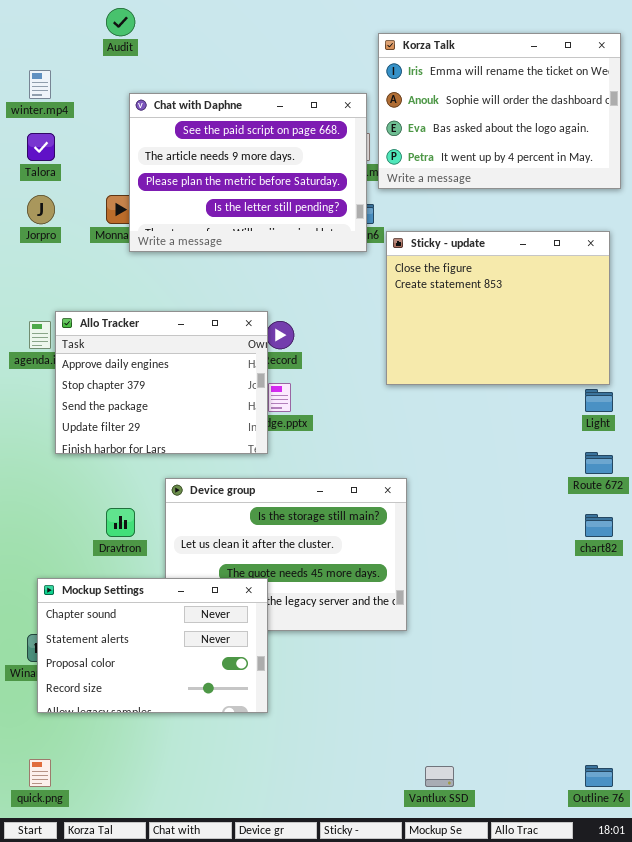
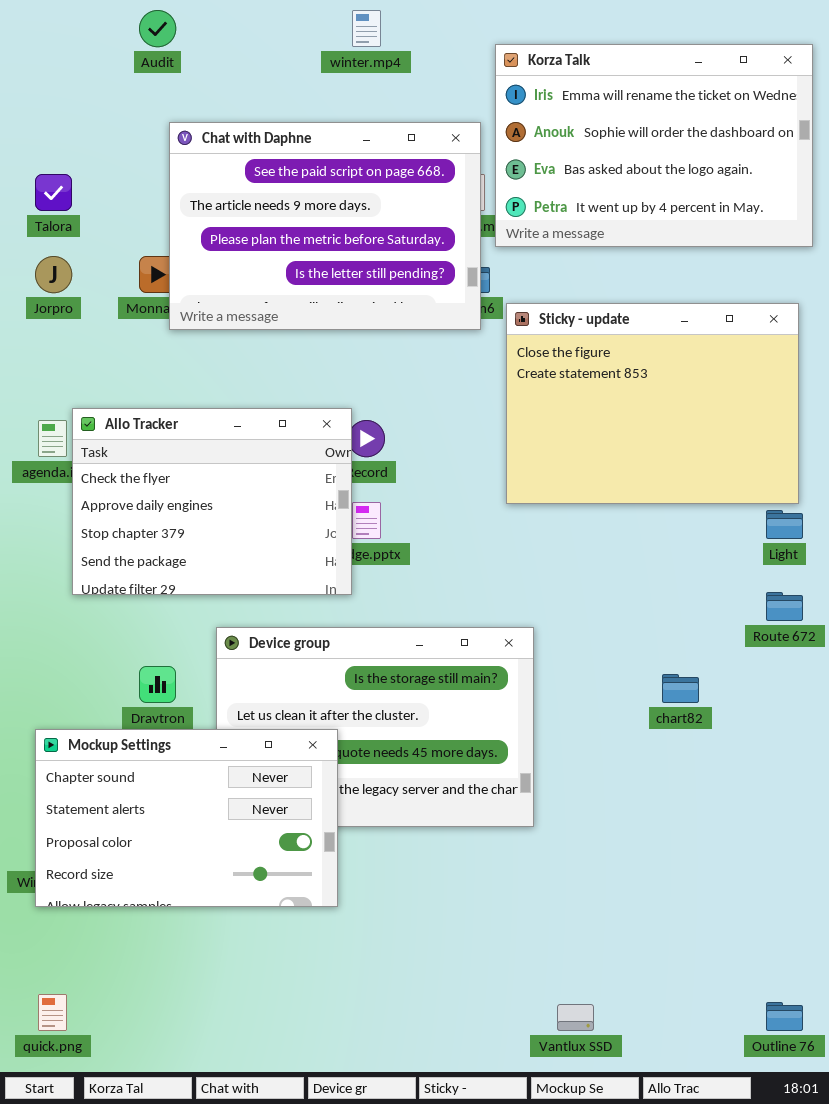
winter.mp4: [29,70,51,99] -> [352,10,381,47], moved
Allo Tracker: [55,311,268,454] -> [72,408,352,595], scrolled up 1 row
chart82: [585,514,613,537] -> [662,674,699,703], moved
Mockup Settings: [37,578,268,713] -> [35,729,338,907], moved

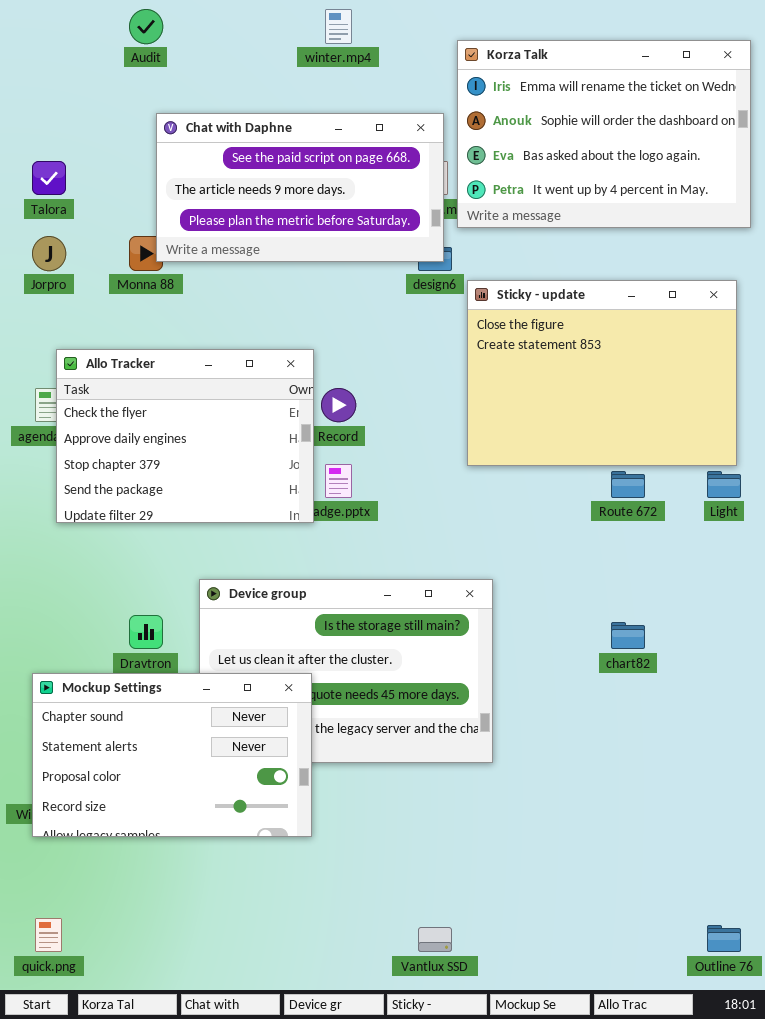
Chat with Daphne: [169,122,481,330] -> [156,113,444,262], resized
Allo Tracker: [72,408,352,595] -> [56,349,314,523], moved
Route 672: [766,592,803,621] -> [611,471,645,498], moved
Vantlux SSD: [557,1004,594,1031] -> [418,927,452,952], moved

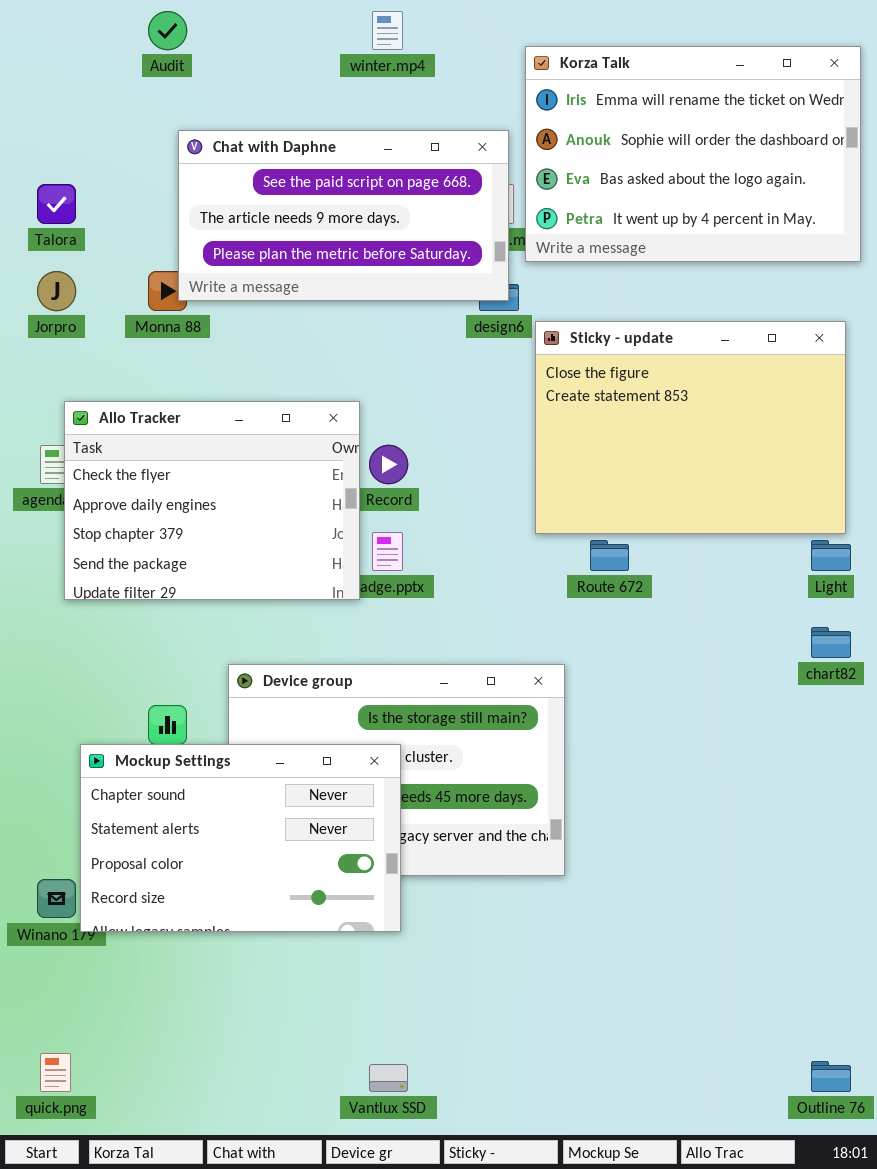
Route 672: [611,471,645,498] -> [590,540,629,571], moved
chart82: [611,622,645,649] -> [811,627,851,658], moved
Mockup Settings: [32,673,312,837] -> [80,744,401,932], moved
Vantlux SSD: [418,927,452,952] -> [369,1064,408,1092], moved

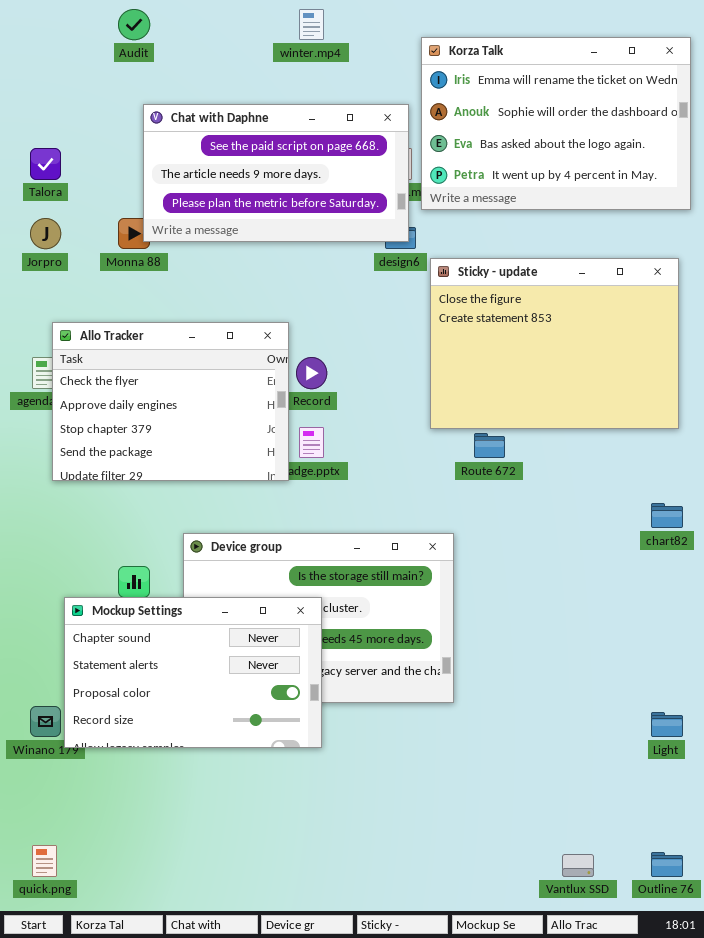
Light: [811,540,851,571] -> [651,712,683,737], moved
Vantlux SSD: [369,1064,408,1092] -> [562,854,594,877], moved

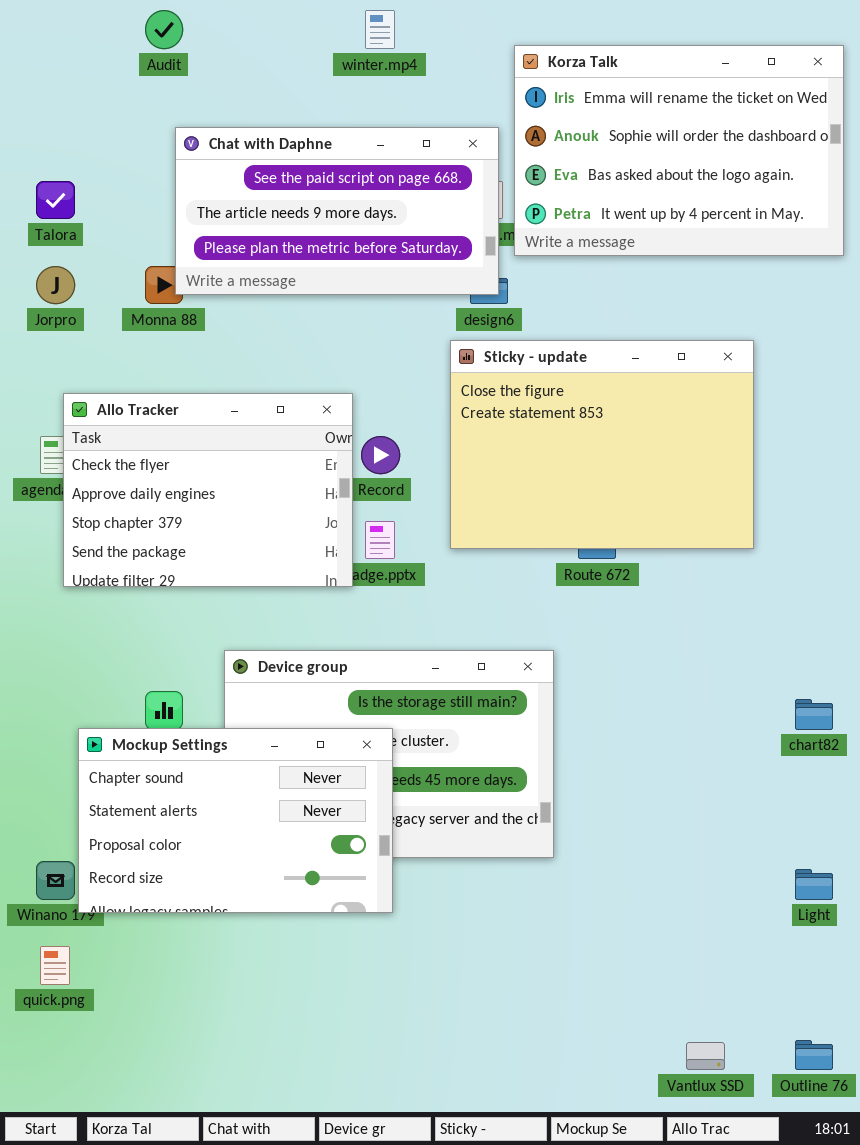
Sticky - update: [430,258,679,429] -> [450,340,754,549], moved
chart82: [651,503,683,528] -> [795,699,833,730], moved
quick.png: [32,845,57,877] -> [40,946,70,985], moved

